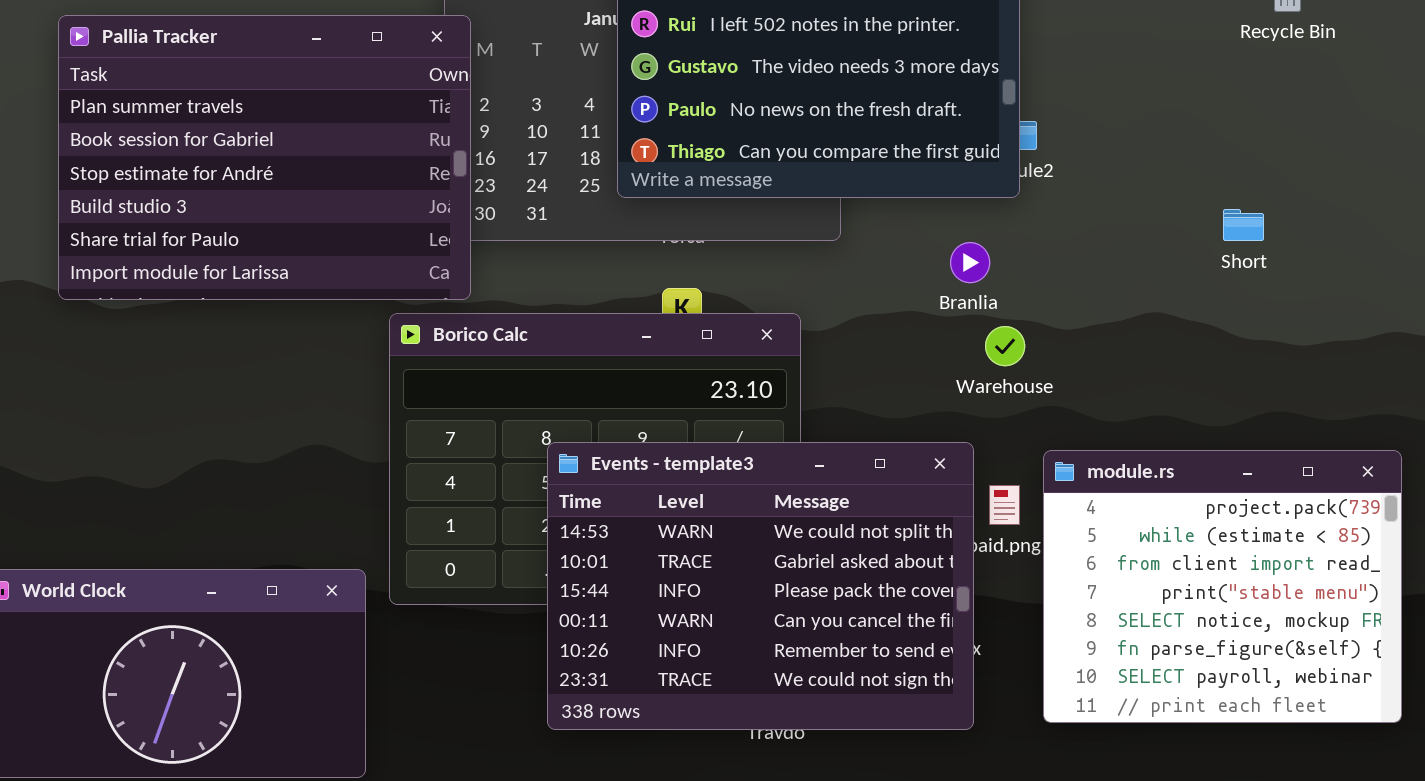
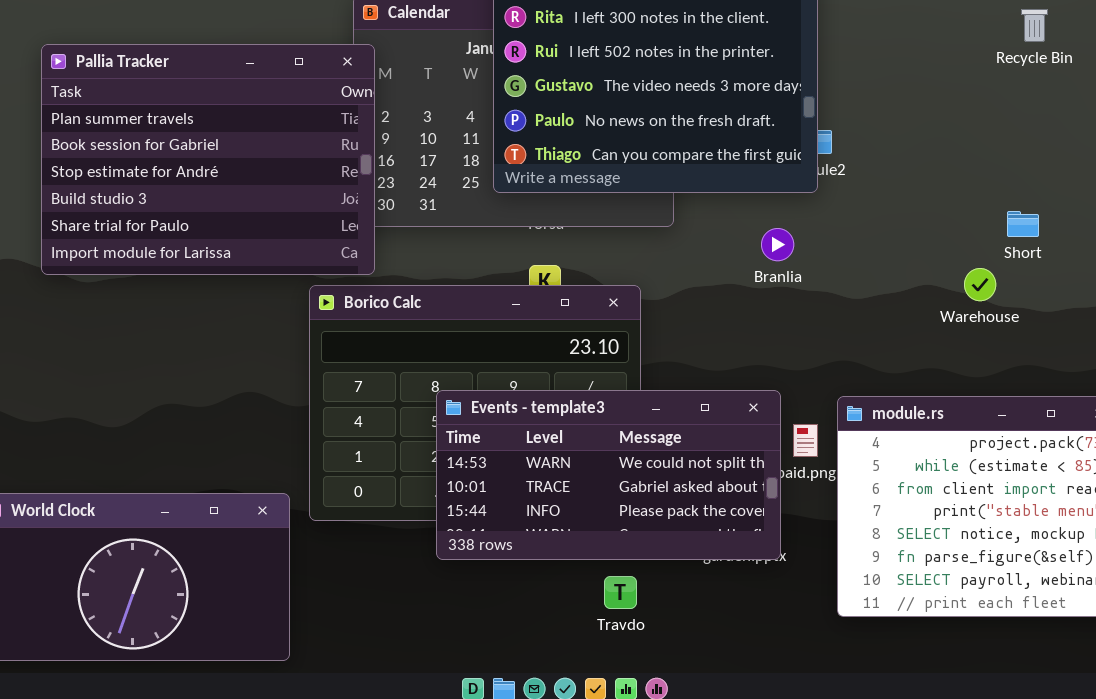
Short: [1223,209,1264,241] -> [1007,211,1039,237], moved
Warehouse: [985,326,1025,366] -> [964,268,996,301], moved
Events - template3: [547,442,974,730] -> [436,390,781,560], resized

